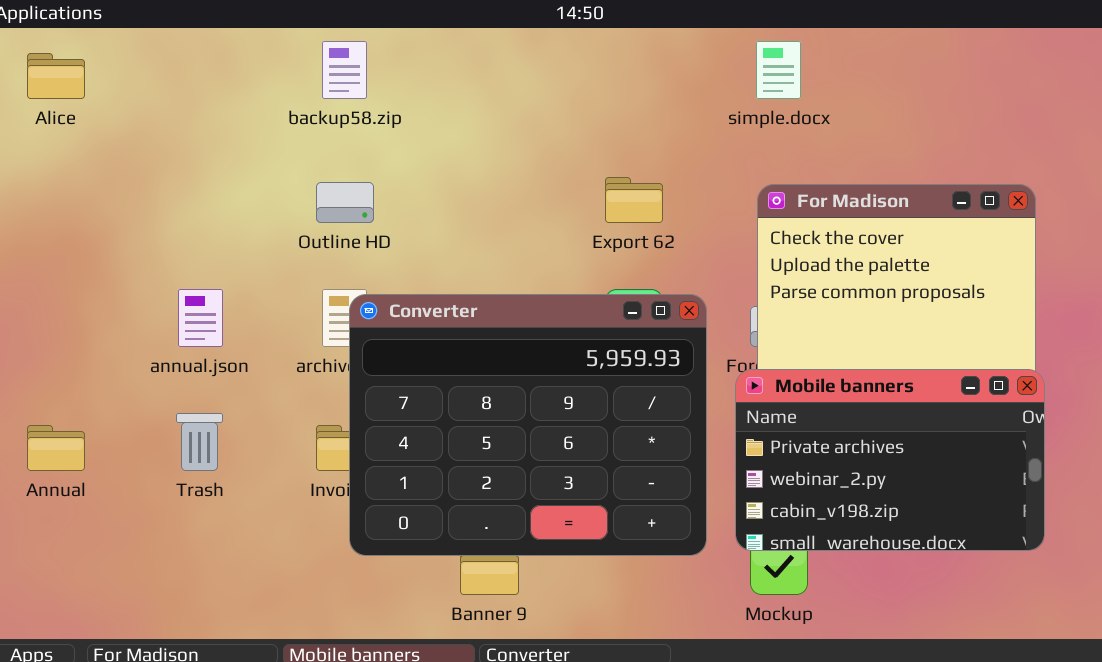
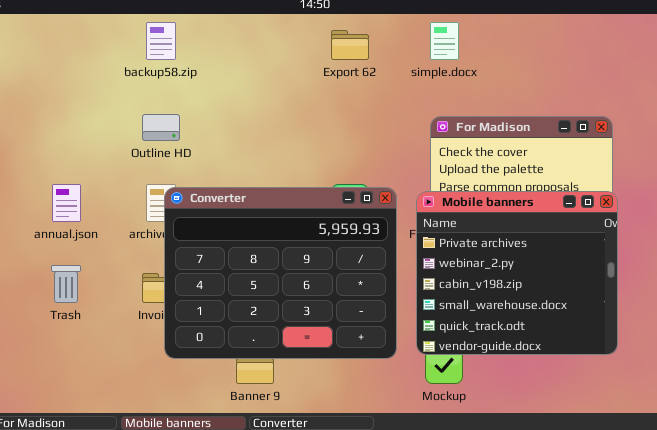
Export 62: [605,177,663,223] -> [331,30,369,60], moved
Mobile banners: [735,369,1045,551] -> [416,191,618,355], resized

